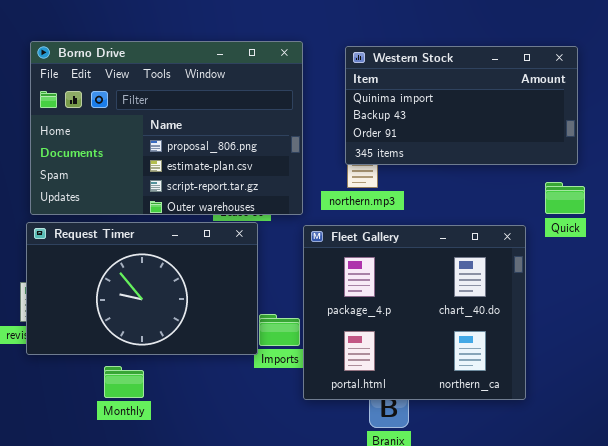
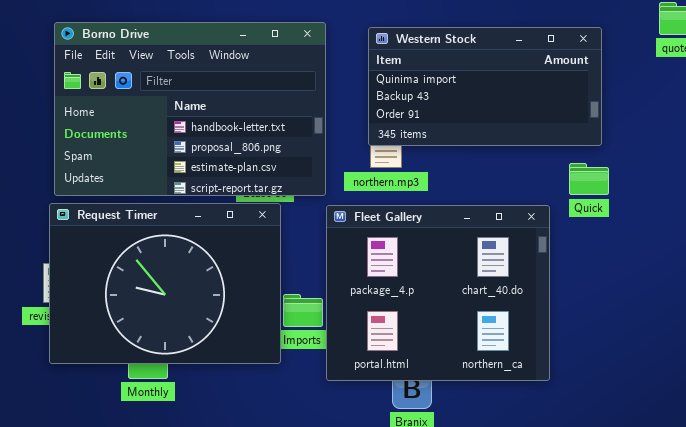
Borno Drive: [30,41,303,215] -> [54,22,326,196], scrolled up 1 row
Request Timer: [26,222,258,355] -> [49,203,281,364], resized

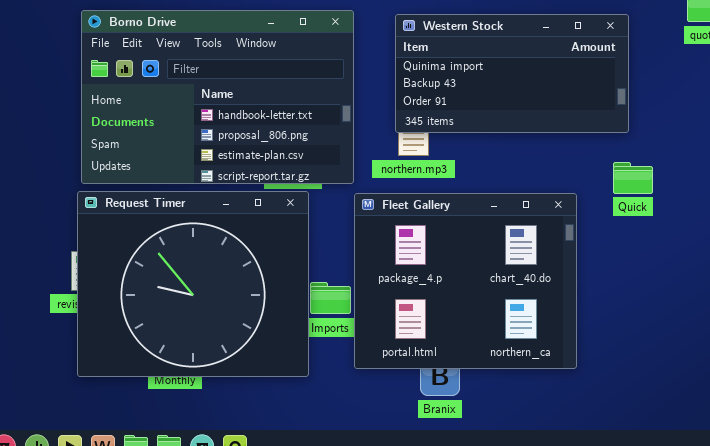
Quick: [569,163,609,195] -> [613,162,653,194], moved
Request Timer: [49,203,281,364] -> [77,191,309,377], resized

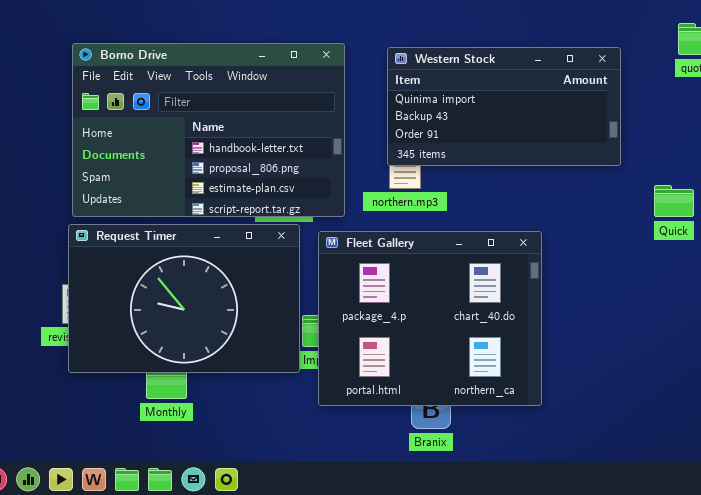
Quick: [613,162,653,194] -> [654,185,694,217], moved
Request Timer: [77,191,309,377] -> [68,224,300,373], resized
Fleet Gallery: [354,193,577,369] -> [318,231,542,406], moved

